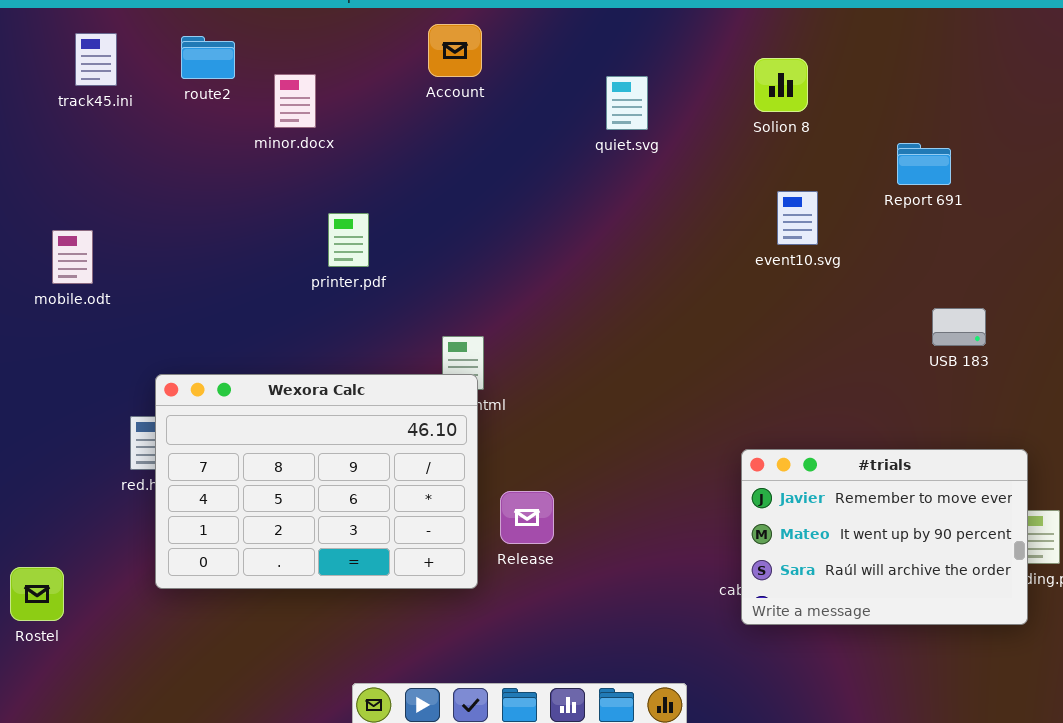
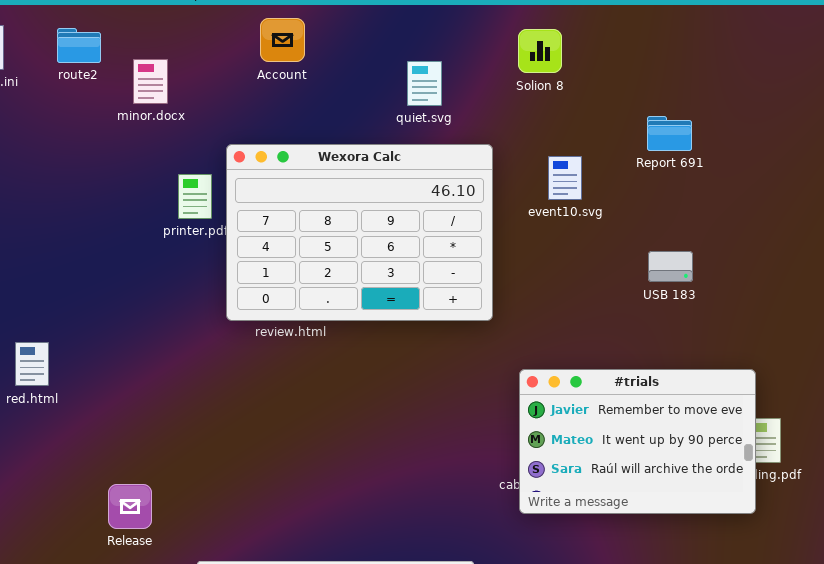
Solion 8: [754,58,808,112] -> [518,29,562,73], moved
USB 183: [932,308,986,346] -> [648,251,693,282], moved
Wexora Calc: [155,374,478,589] -> [226,144,493,321], moved
Release: [500,491,554,544] -> [108,484,152,529], moved

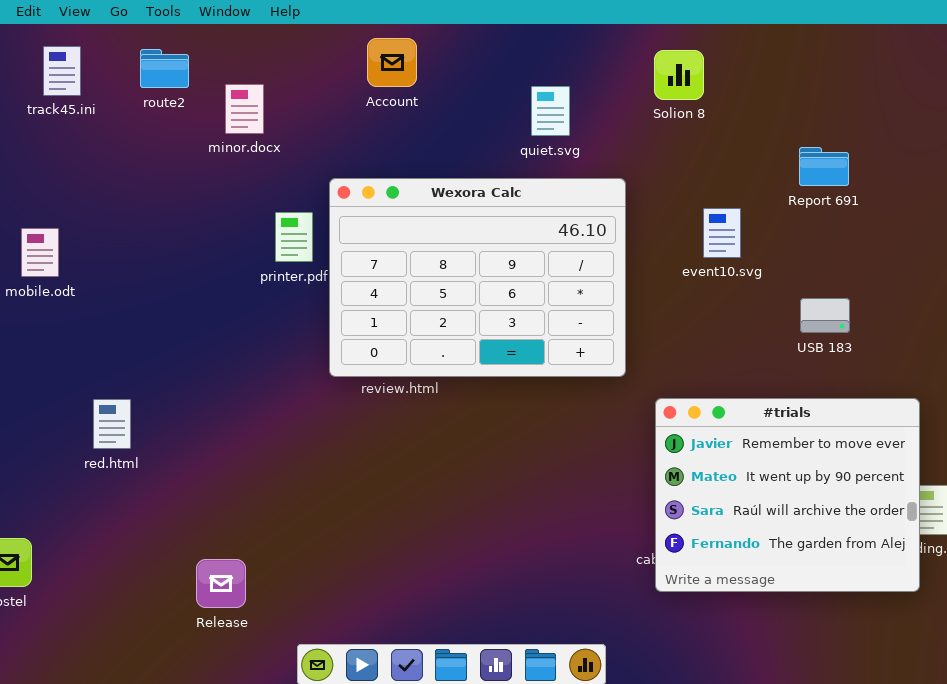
event10.svg: [548,156,582,200] -> [703,208,741,258], moved
#trials: [519,369,756,514] -> [655,398,920,592], resized

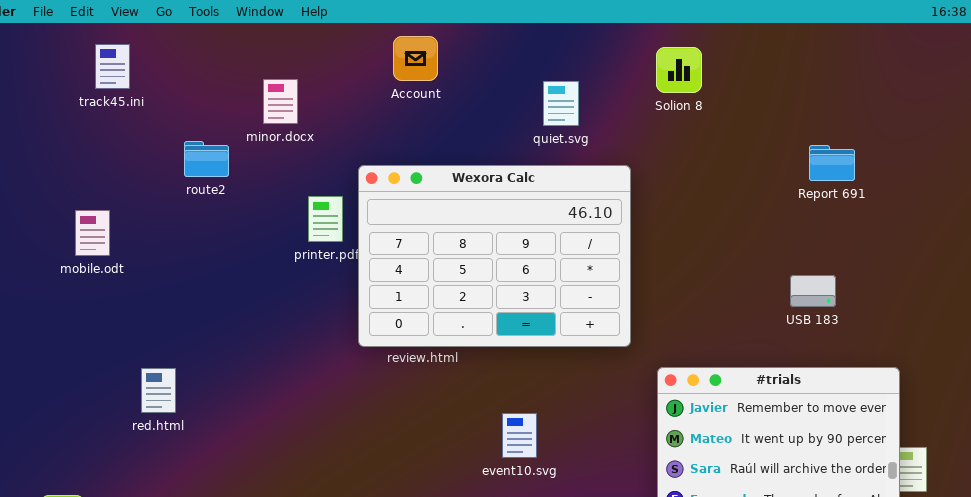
route2: [140,49,189,88] -> [184,141,229,177], moved
Report 691: [799,147,849,186] -> [809,145,855,181], moved
event10.svg: [703,208,741,258] -> [502,413,537,458], moved

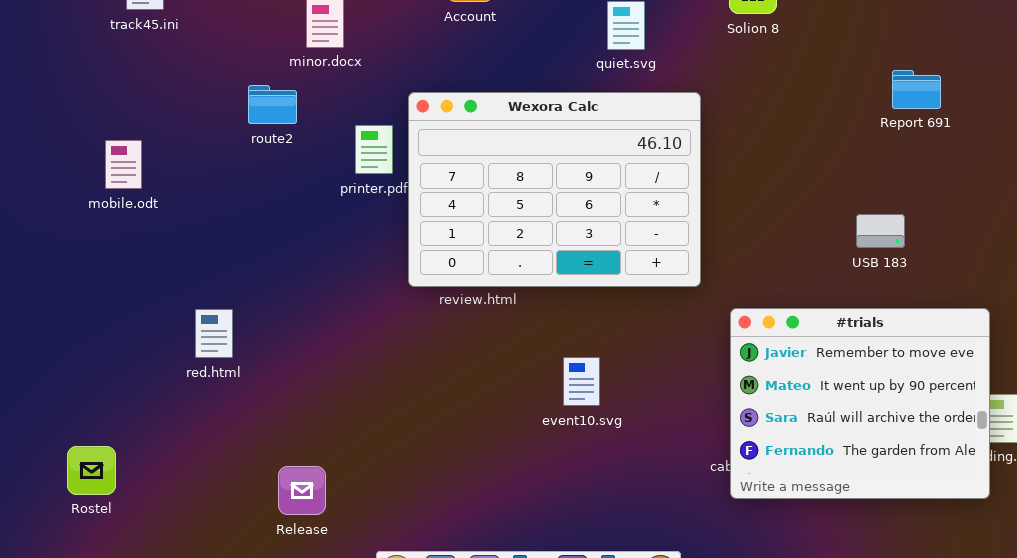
route2: [184,141,229,177] -> [248,85,297,124], moved
USB 183: [790,275,836,307] -> [856,214,905,248], moved
red.html: [141,368,176,413] -> [195,309,233,358], moved

